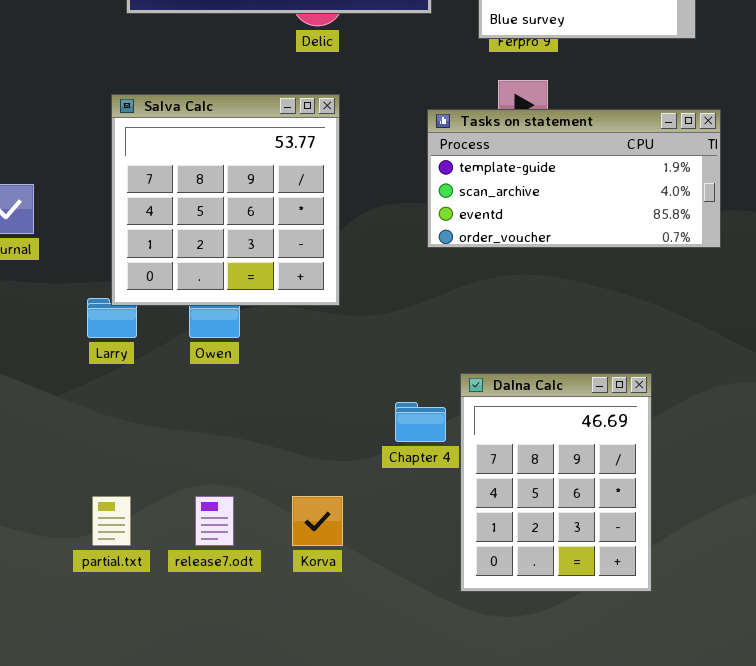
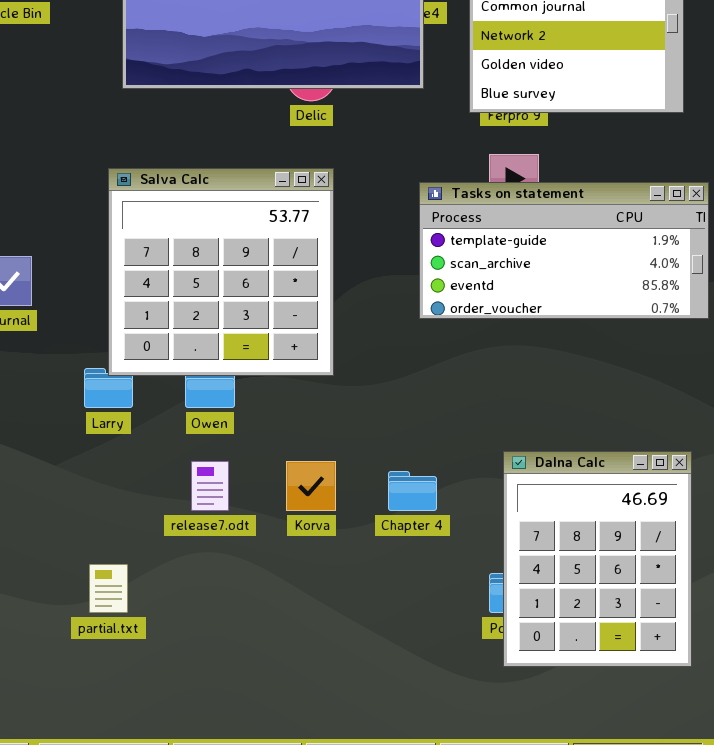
Dalna Calc: [460,373,652,592] -> [503,451,692,667], moved
release7.odt: [195,496,234,546] -> [191,461,229,511], moved
Korva: [292,496,343,546] -> [286,461,336,511], moved

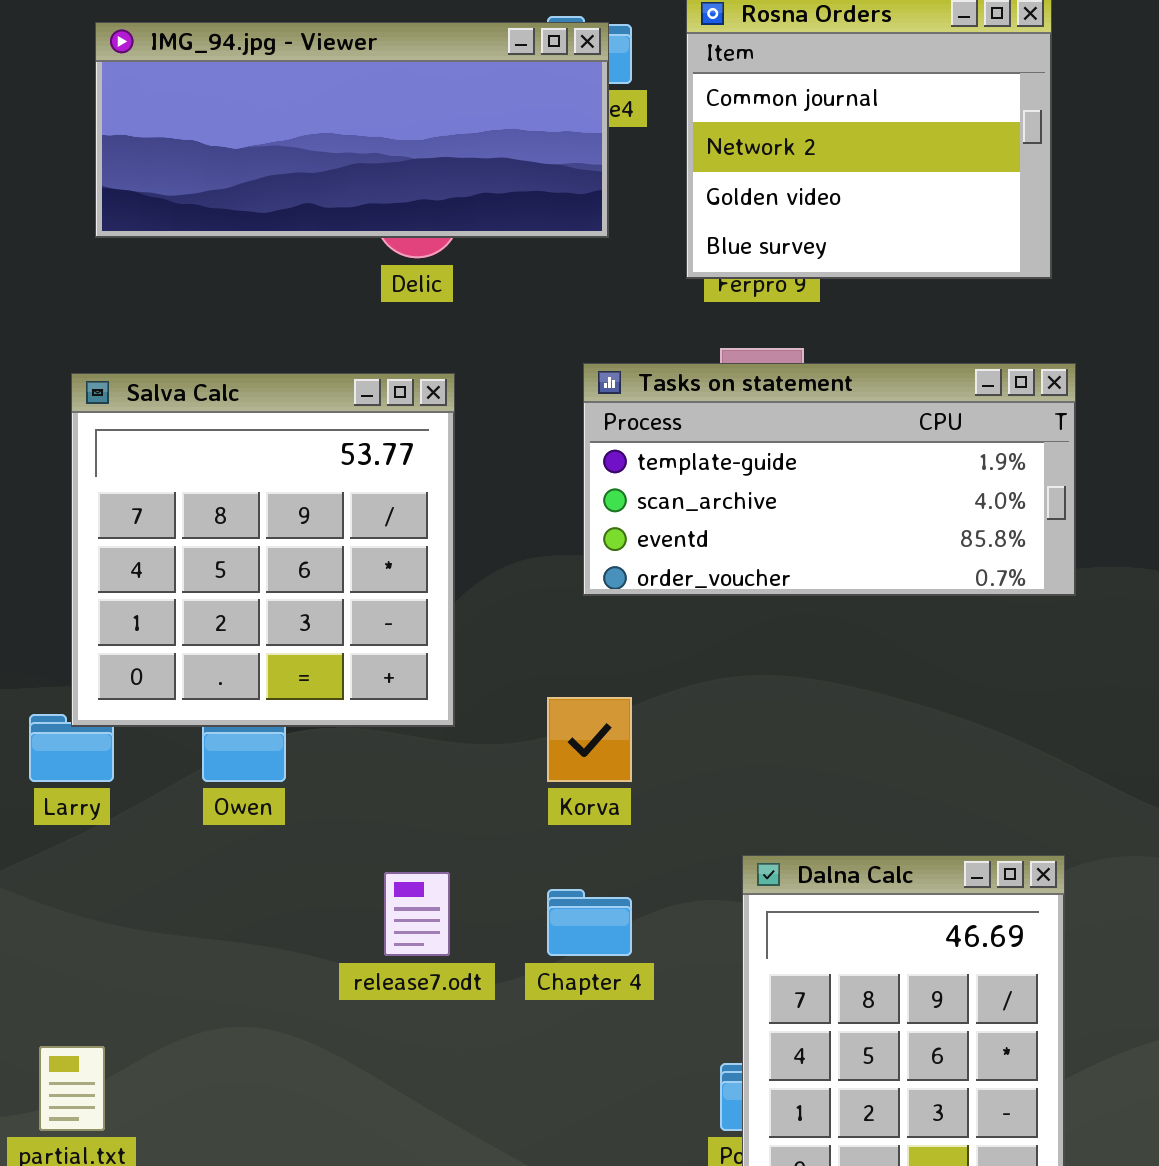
Tasks on statement: [419,182,709,319] -> [583,363,1076,596], moved
release7.odt: [191,461,229,511] -> [384,872,450,956], moved
Korva: [286,461,336,511] -> [547,697,632,782], moved

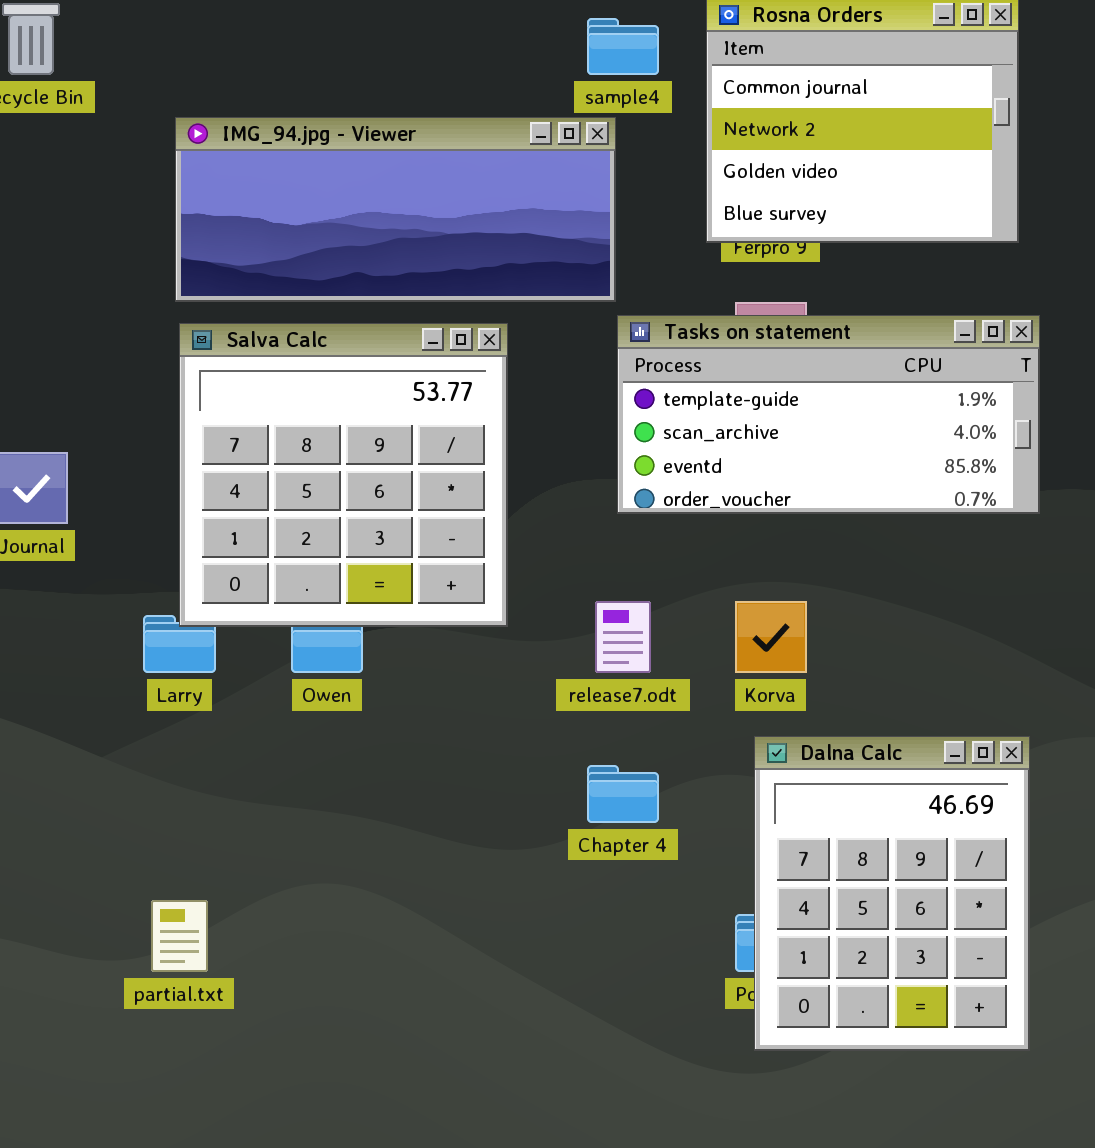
IMG_94.jpg - Viewer: [95,22,609,238] -> [175,117,616,302], moved
Korva: [547,697,632,782] -> [735,601,807,673], moved
release7.odt: [384,872,450,956] -> [595,601,651,673], moved

